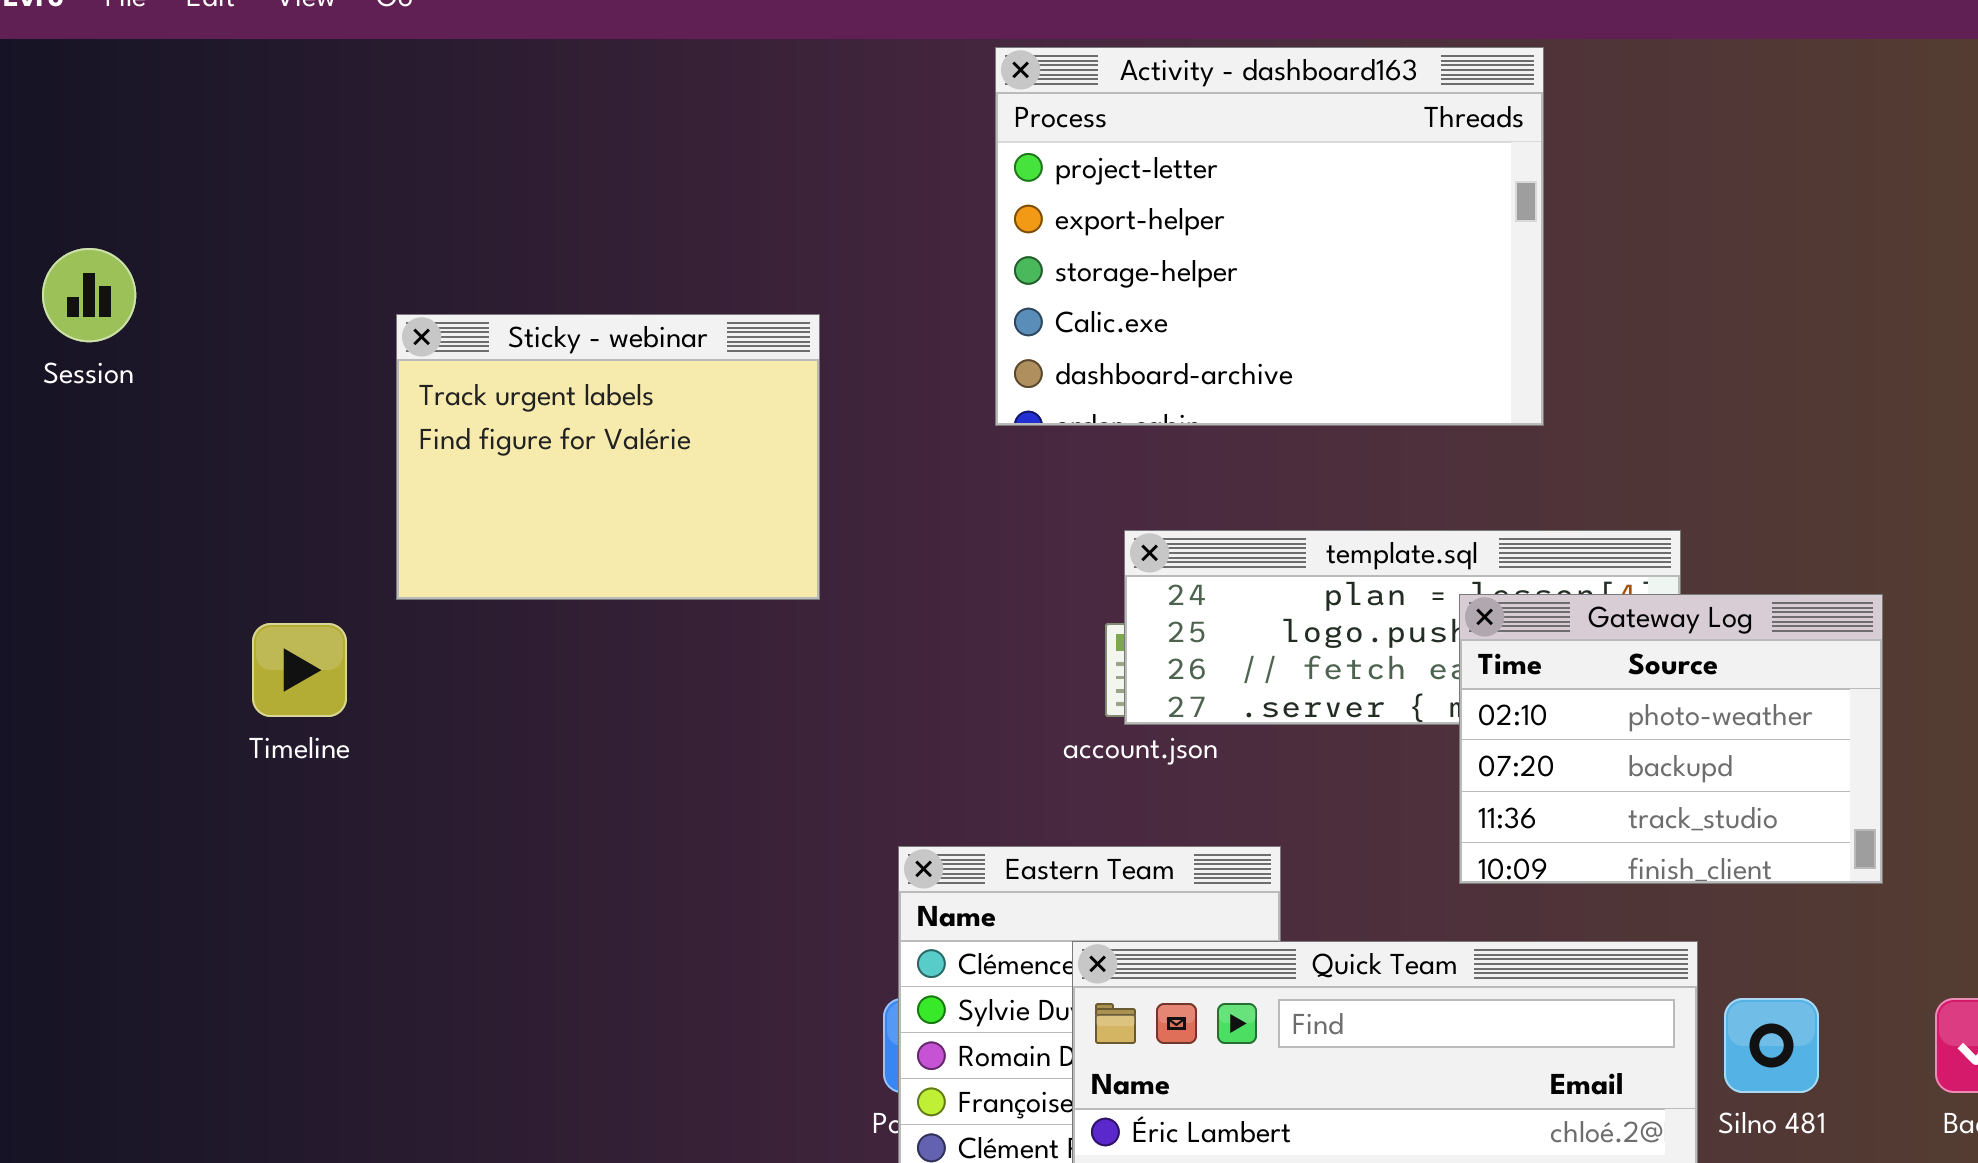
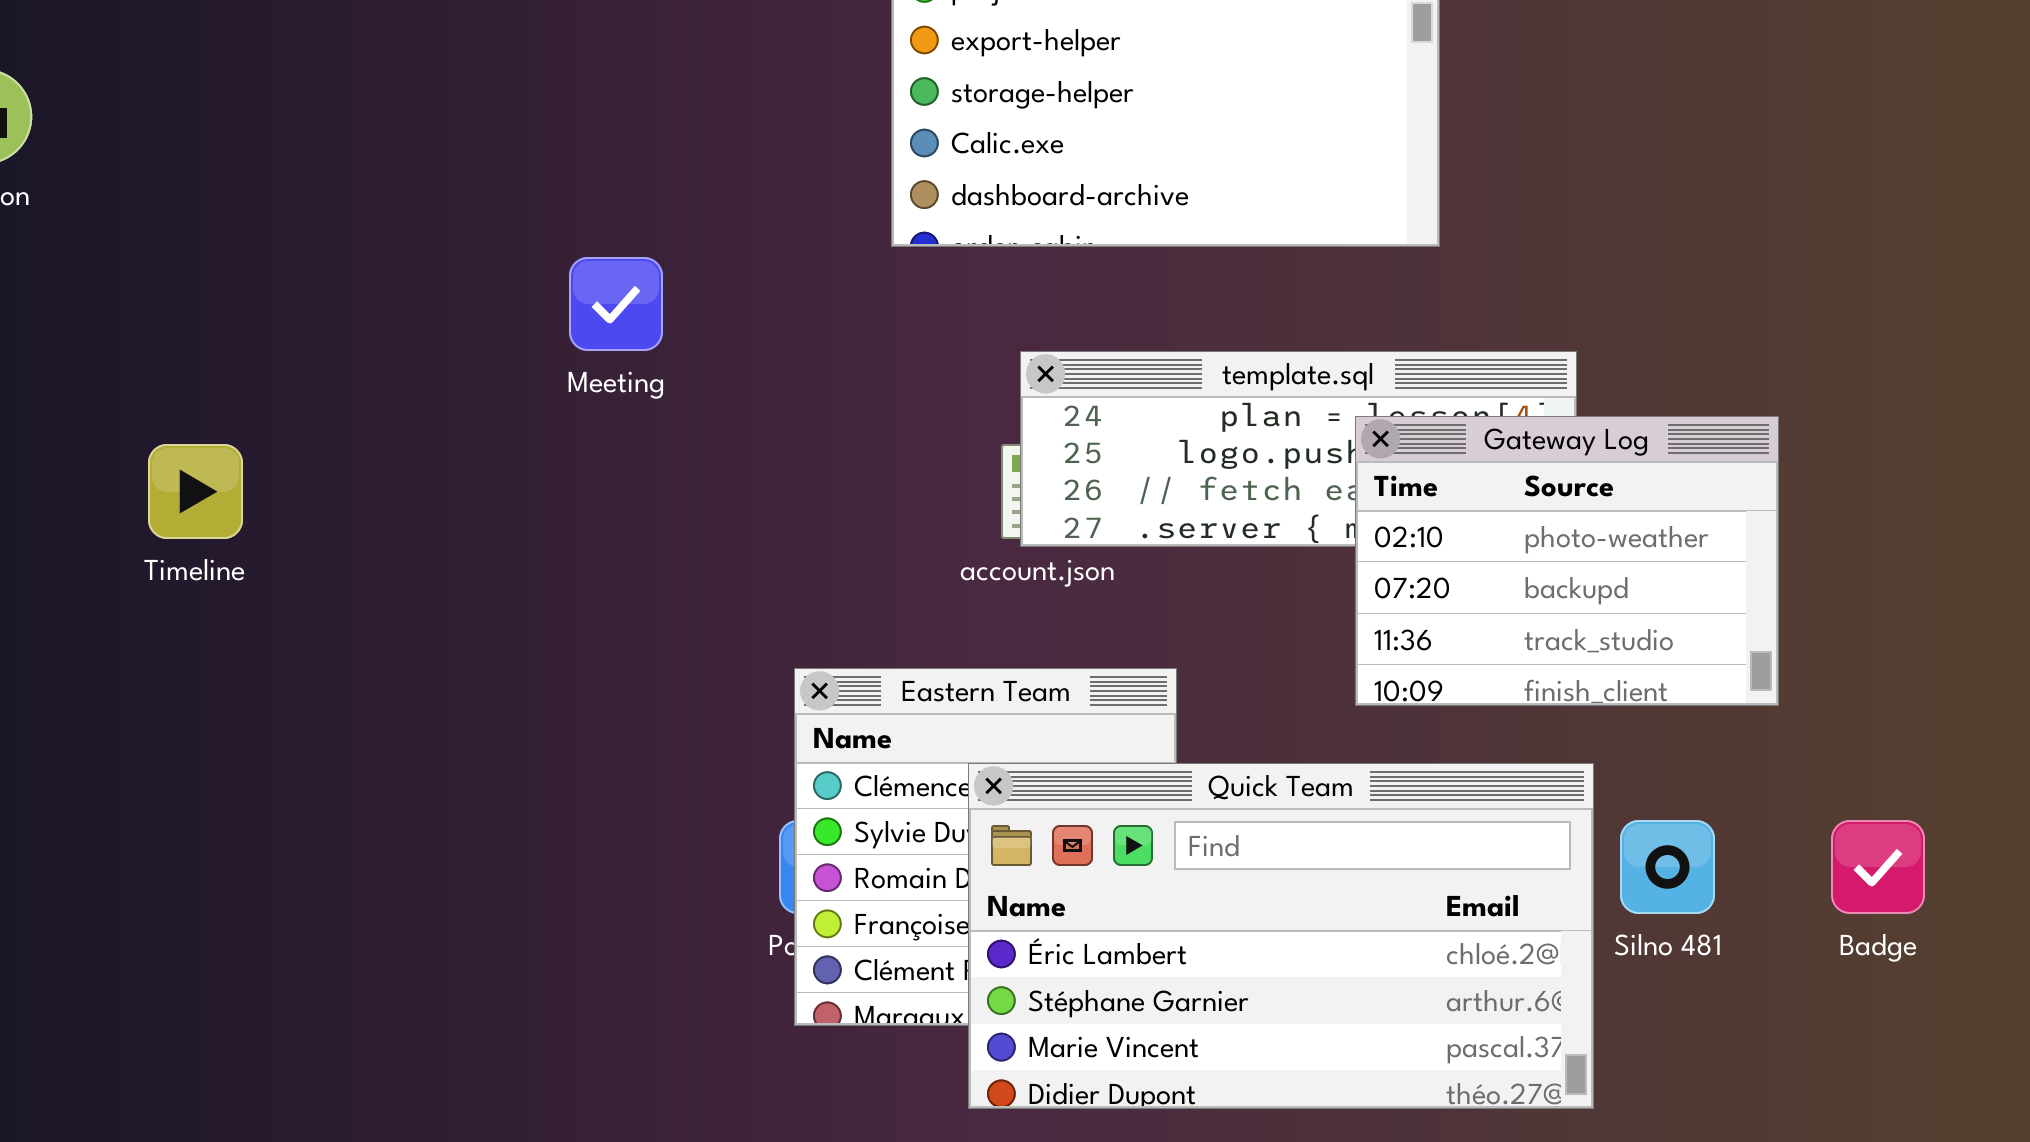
Sticky - webinar: [396,314,820,600] -> none, closed

